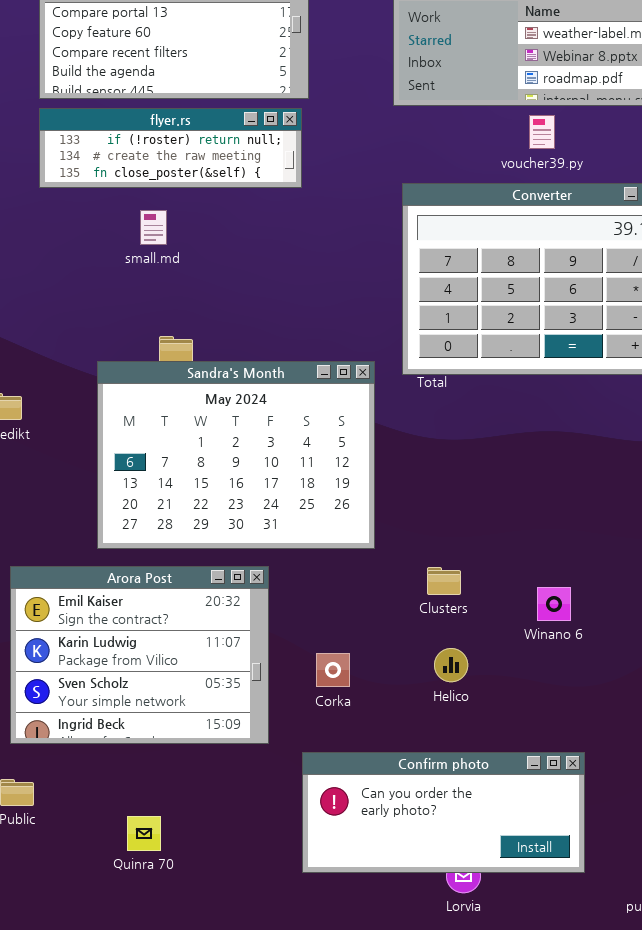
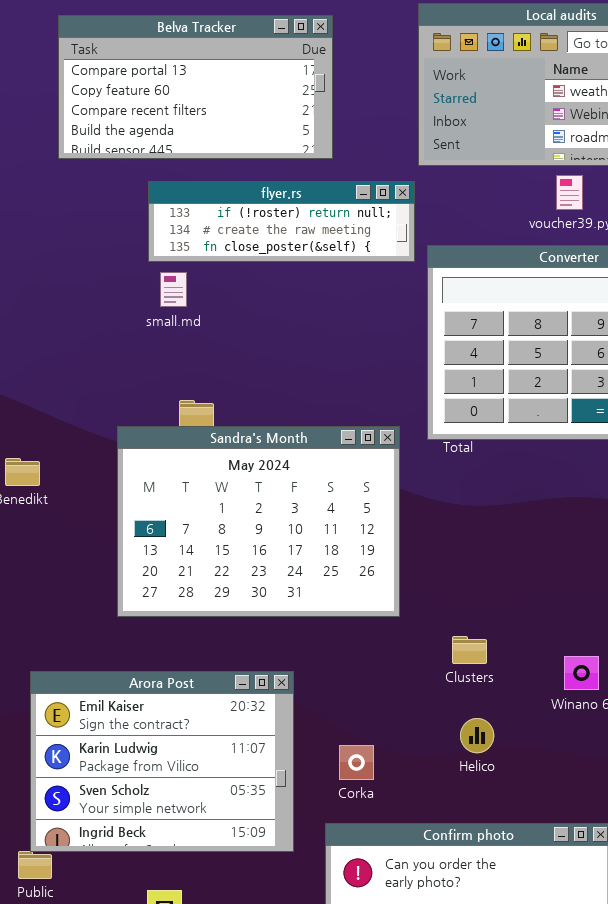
flyer.rs: [39,108,302,188] -> [148,181,415,262], moved
Arora Post: [10,566,269,744] -> [30,671,294,852], moved
Corka: [316,653,350,687] -> [339,745,374,780], moved

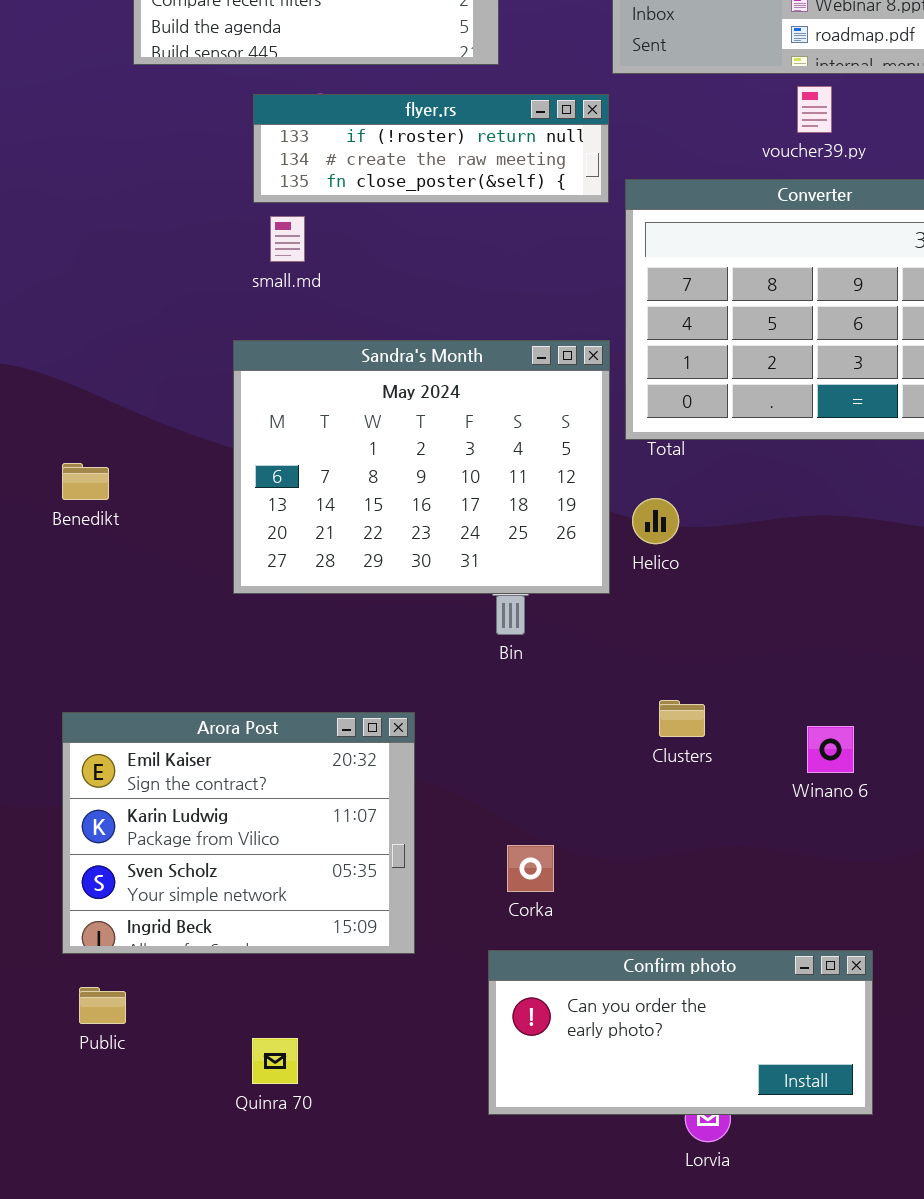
Sandra's Month: [117,426,400,617] -> [233,340,610,594], moved
Arora Post: [30,671,294,852] -> [62,712,415,954], moved
Helico: [460,718,494,753] -> [632,498,679,544], moved

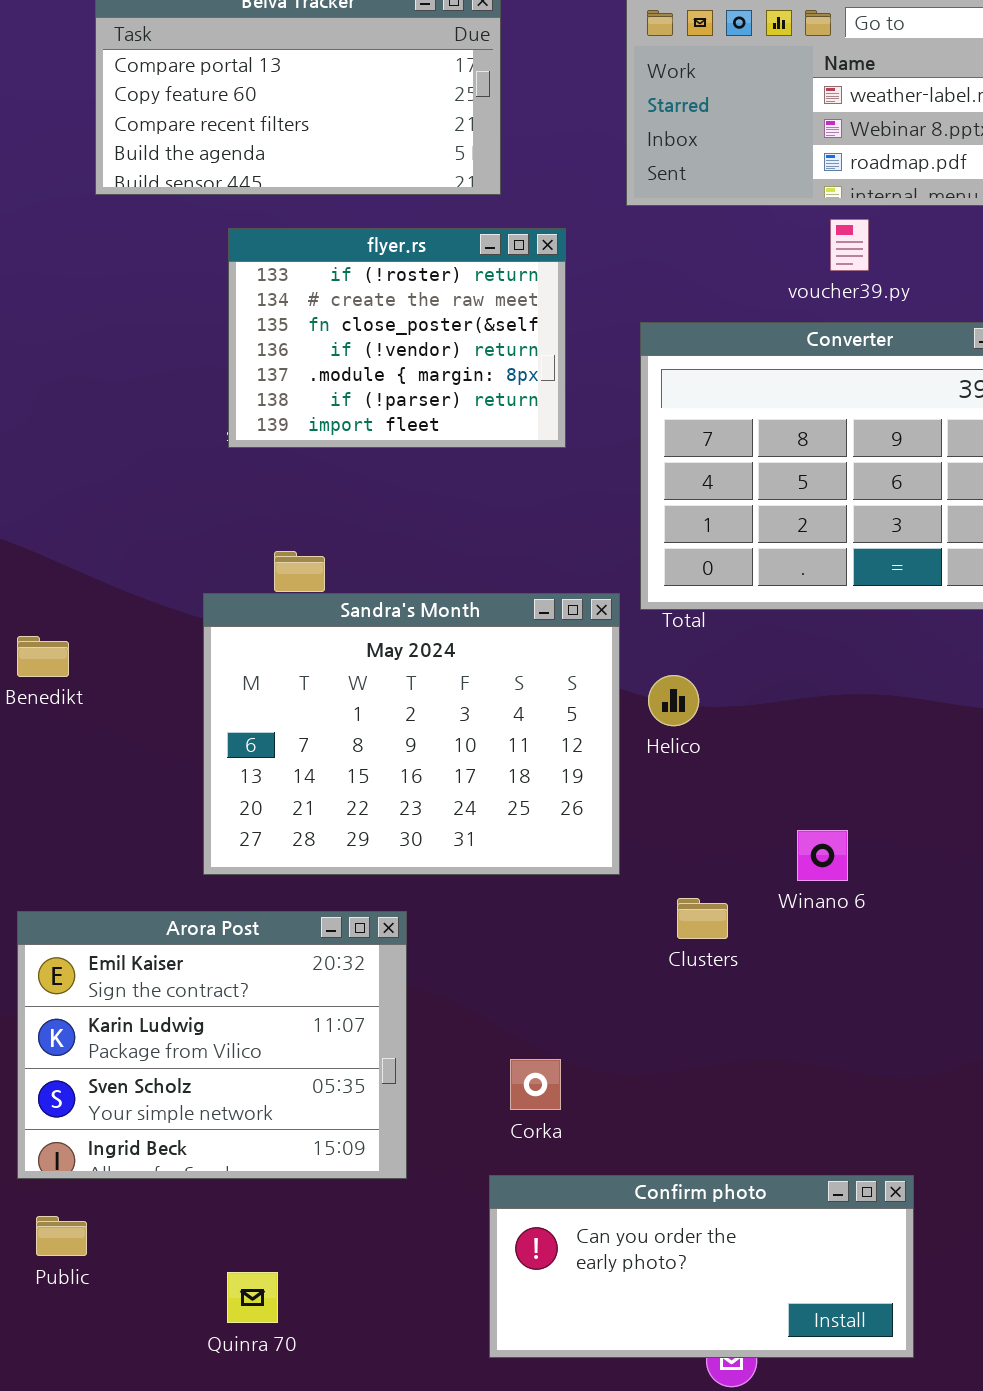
flyer.rs: [253,94,609,203] -> [228,228,566,448], resized
Sandra's Month: [233,340,610,594] -> [203,593,620,875], moved
Winano 6: [807,726,854,773] -> [797,830,848,881], moved

